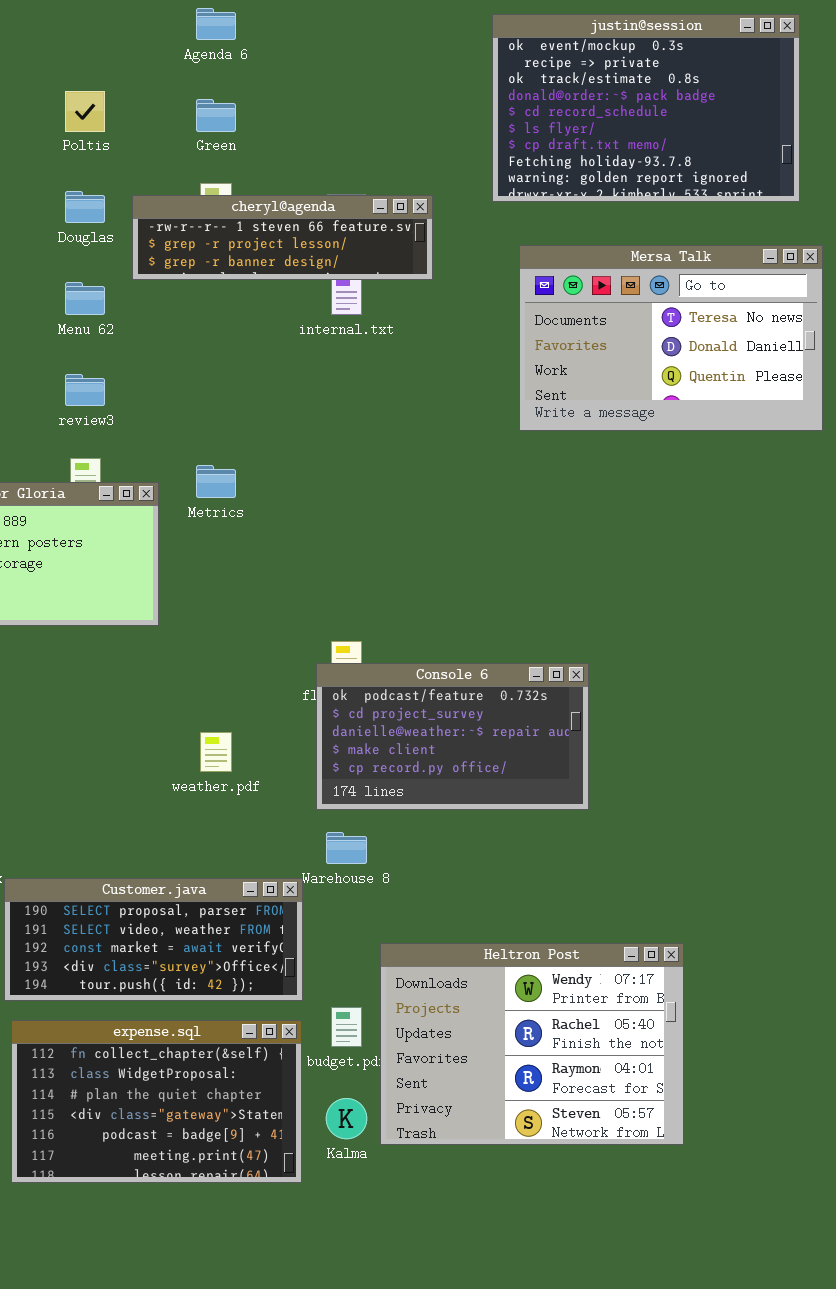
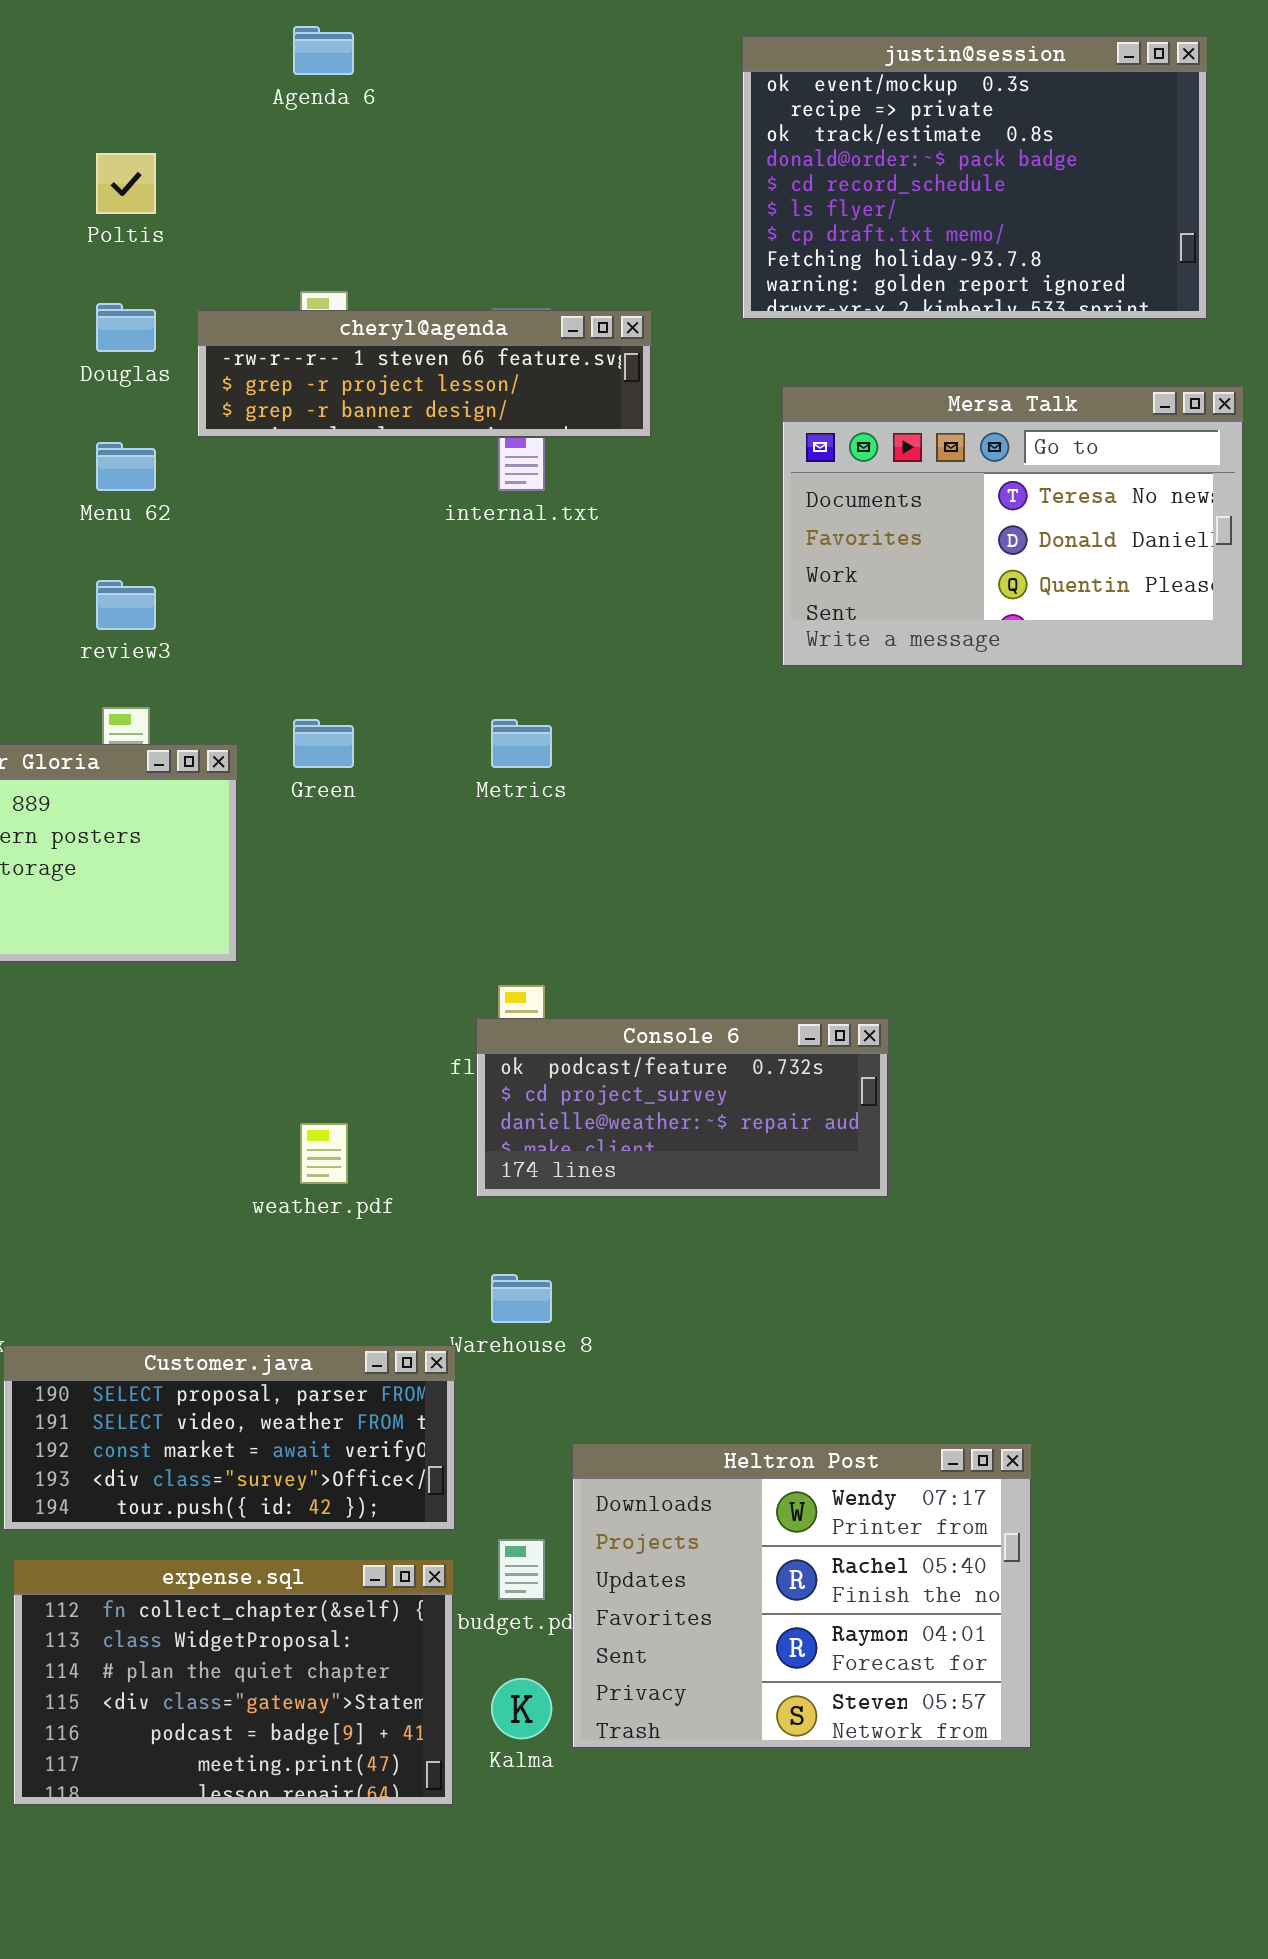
Green: [196,99,236,132] -> [293,719,354,768], moved
Metrics: [196,465,236,498] -> [491,719,552,768], moved
Console 6: [316,663,589,810] -> [476,1018,889,1198], resized

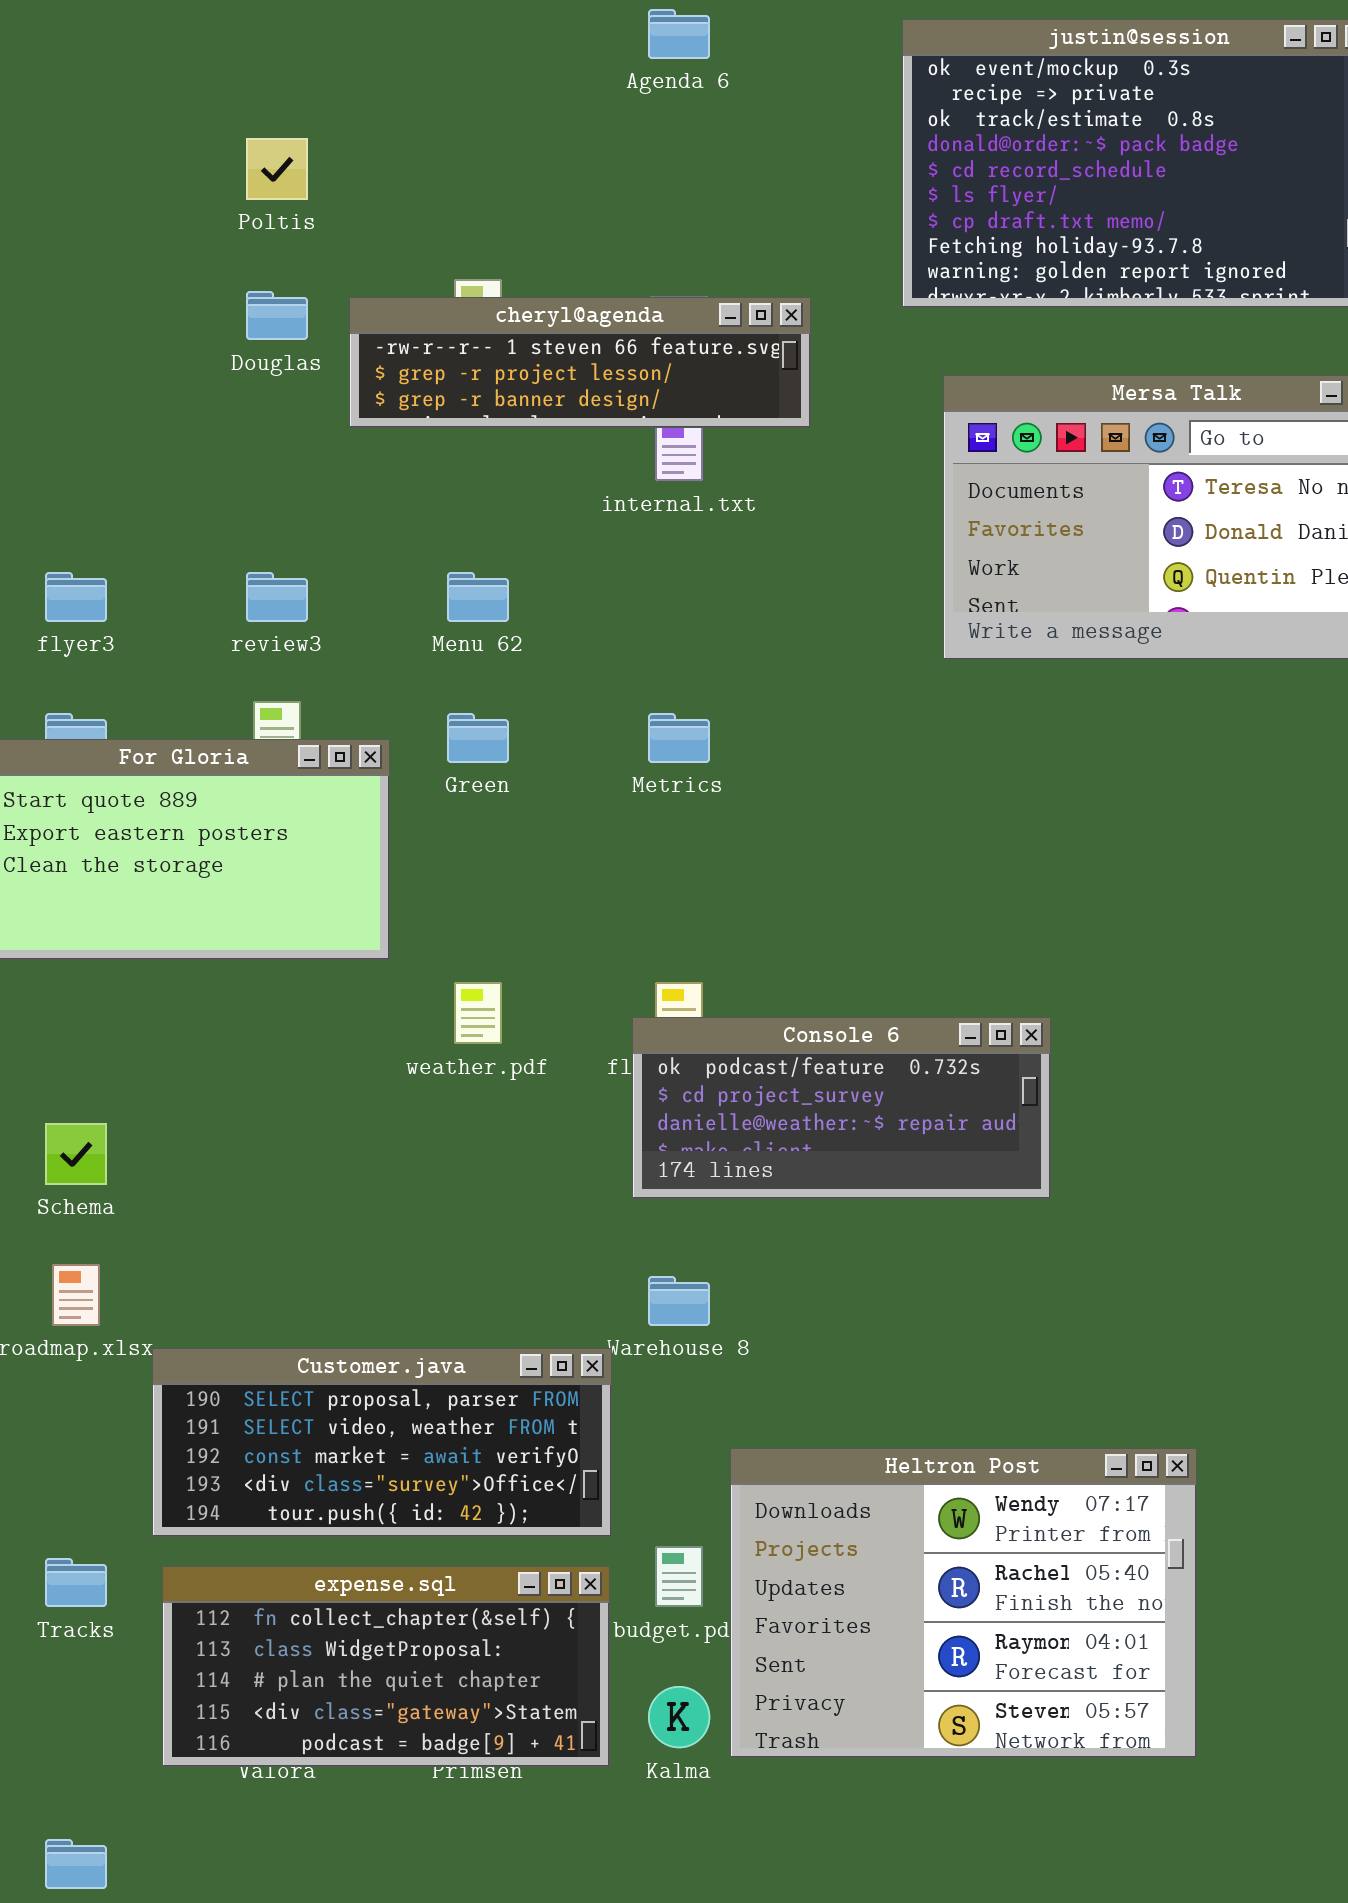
Agenda 6: [293,26,354,75] -> [648,9,710,59], moved
Menu 62: [96,442,156,491] -> [447,572,509,622], moved
weather.pdf: [300,1123,348,1184] -> [454,982,502,1044], moved
expense.sql: [13,1559,454,1806] -> [162,1566,610,1767], resized

